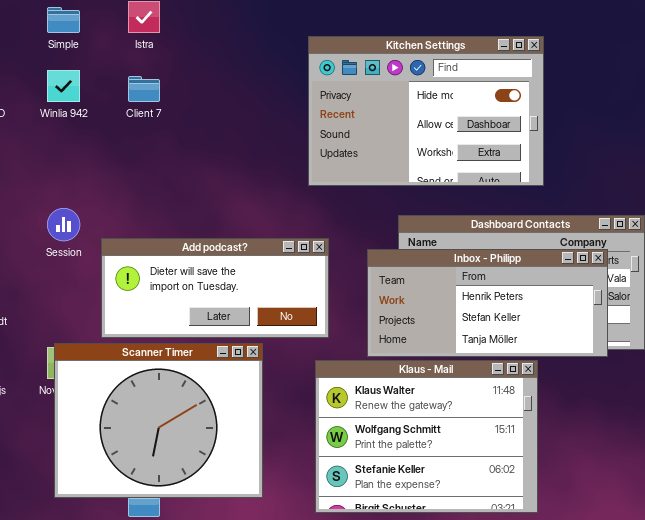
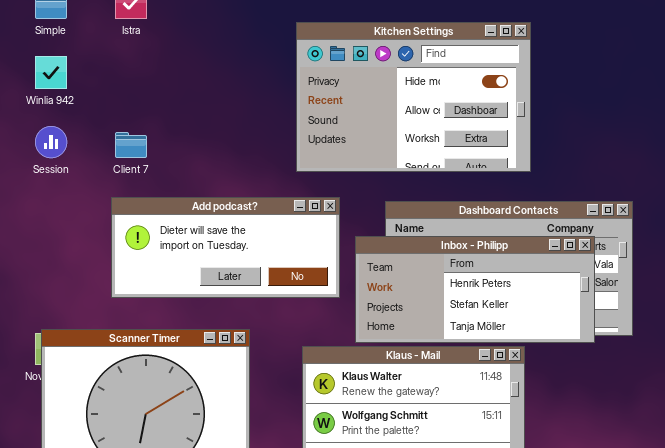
Client 7: [128,76,160,102] -> [115,132,147,158], moved
Session: [47,208,80,241] -> [35,126,67,158], moved
Add podcast?: [101,238,329,338] -> [111,197,340,298], moved

